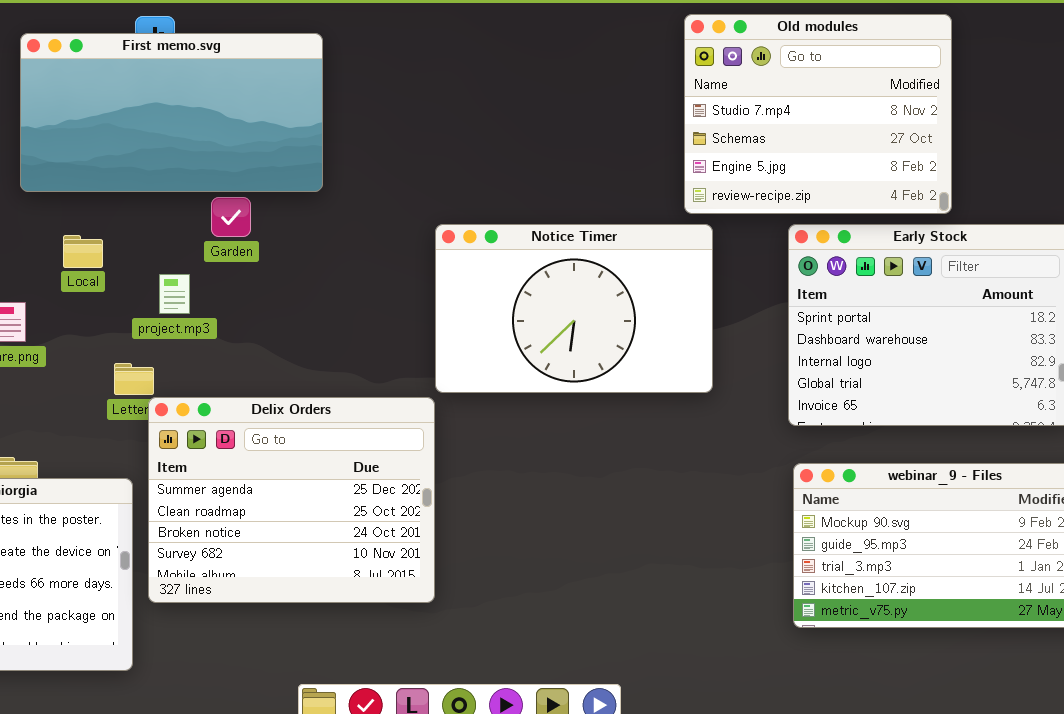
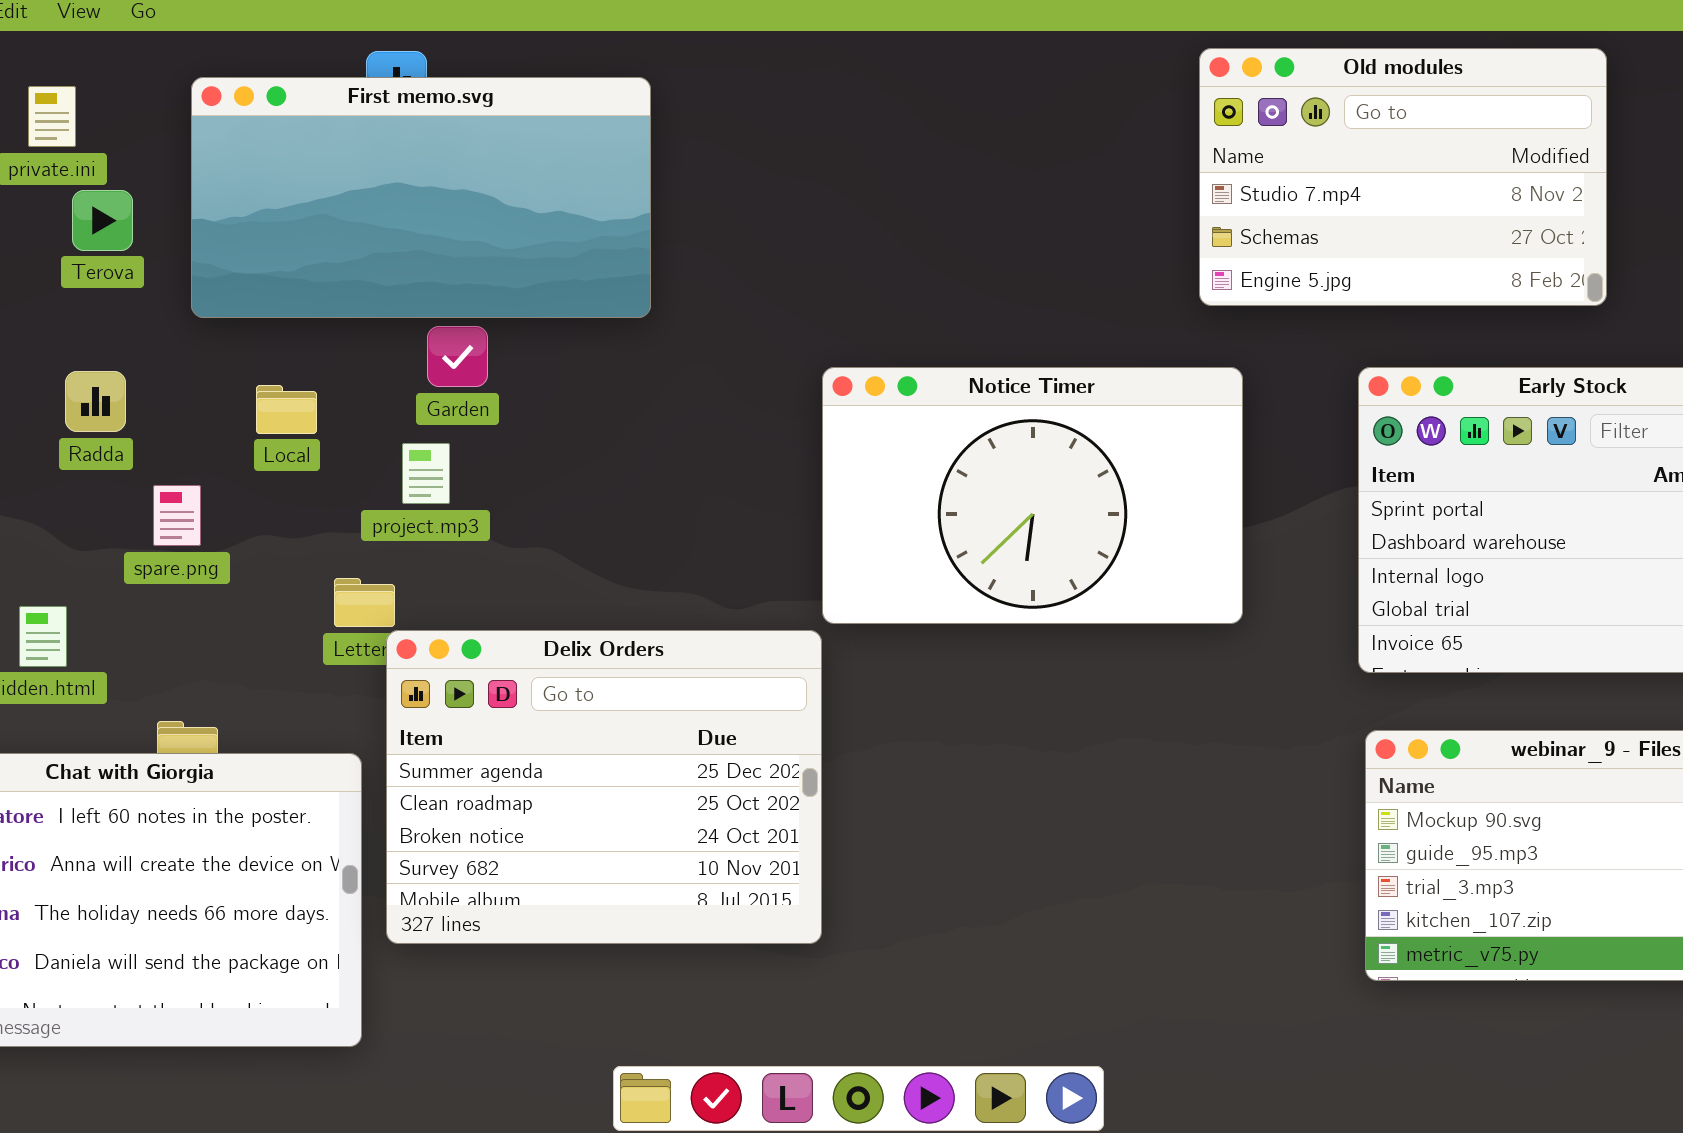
Old modules: [684,14,952,214] -> [1199,48,1607,306], resized
Garden: [211,197,251,237] -> [427,326,488,387], moved

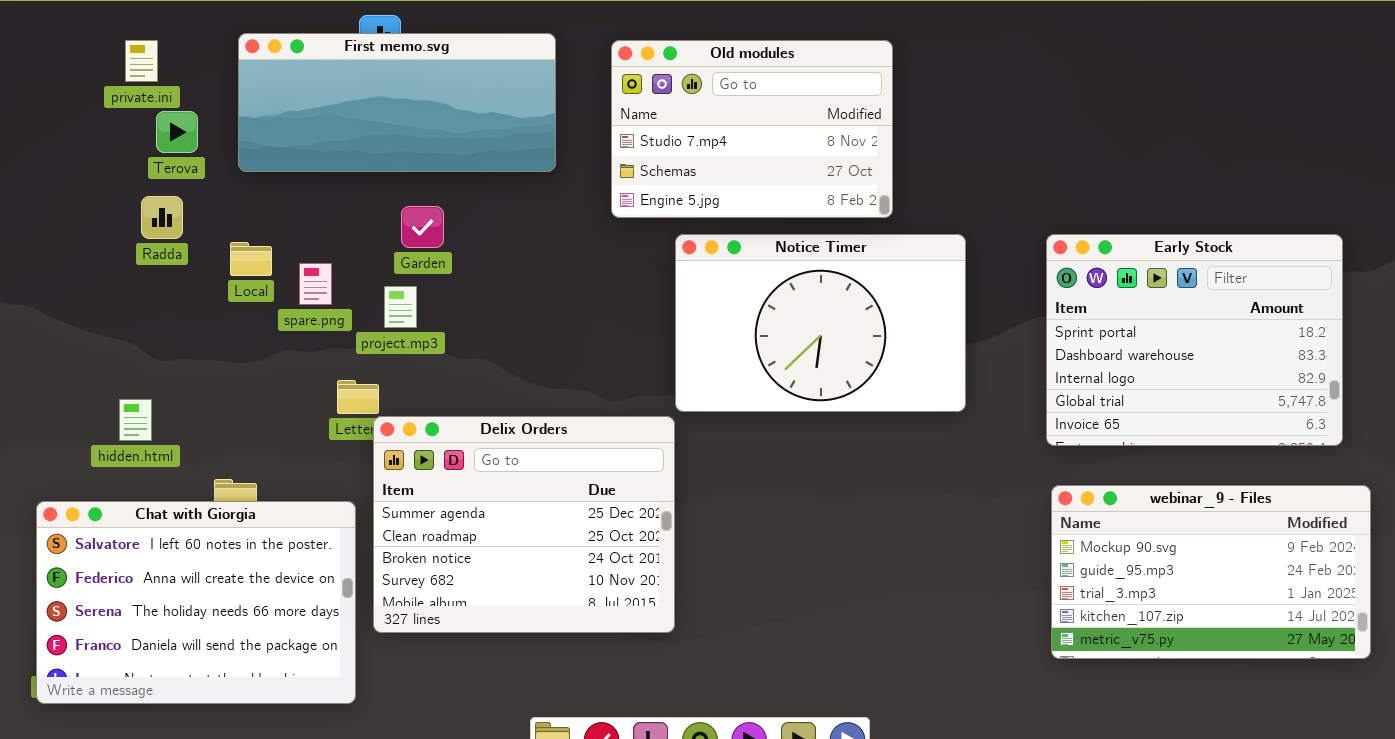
Old modules: [1199,48,1607,306] -> [611,40,893,218], moved
First memo.svg: [191,77,651,318] -> [238,33,556,172], resized
Radda: [65,371,126,432] -> [141,196,183,239], moved
Local: [256,385,317,434] -> [230,242,272,276], moved
spare.png: [153,485,201,546] -> [299,263,332,305], moved

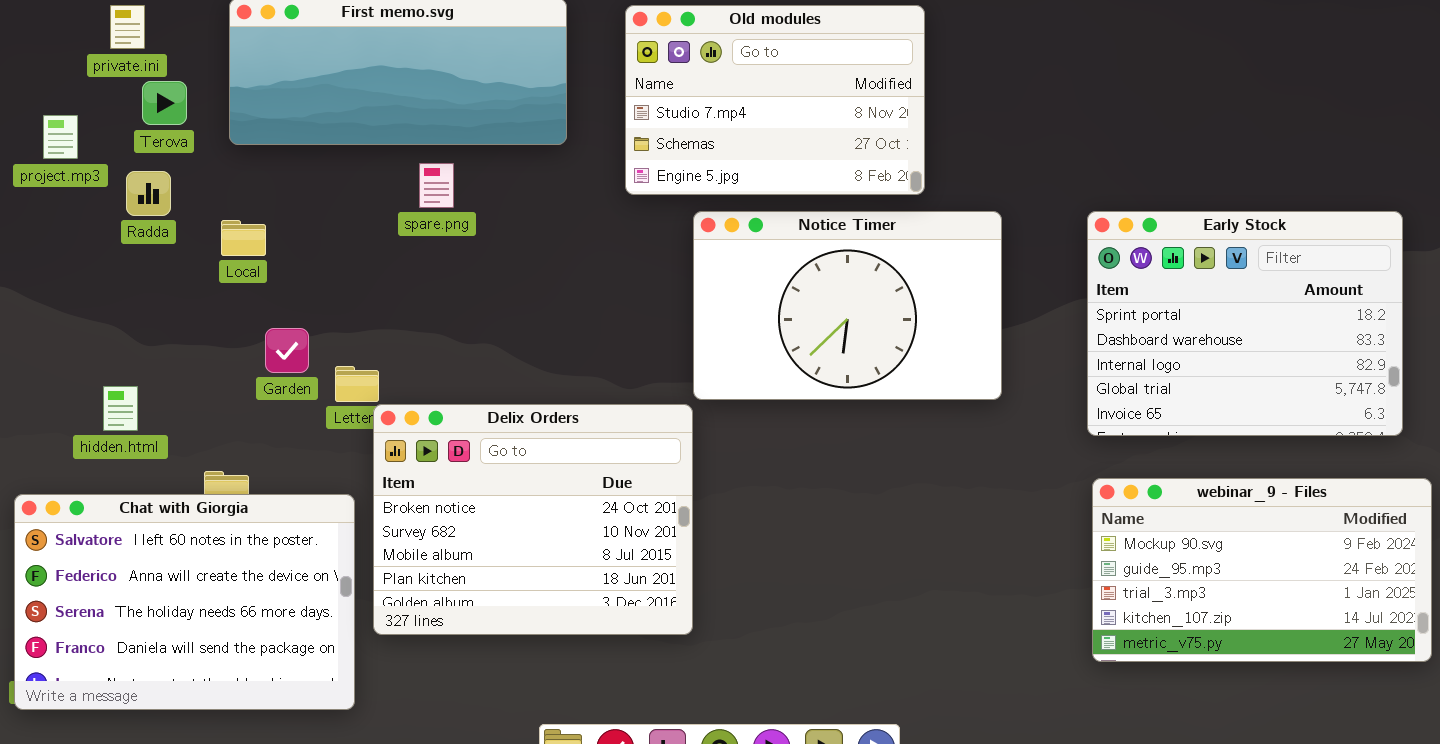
Garden: [401,206,444,248] -> [265,328,309,373], moved
spare.png: [299,263,332,305] -> [419,163,454,208], moved
project.mp3: [384,286,417,328] -> [43,115,78,159], moved
Delix Orders: [373,416,675,633] -> [373,404,693,635], scrolled down 2 rows

